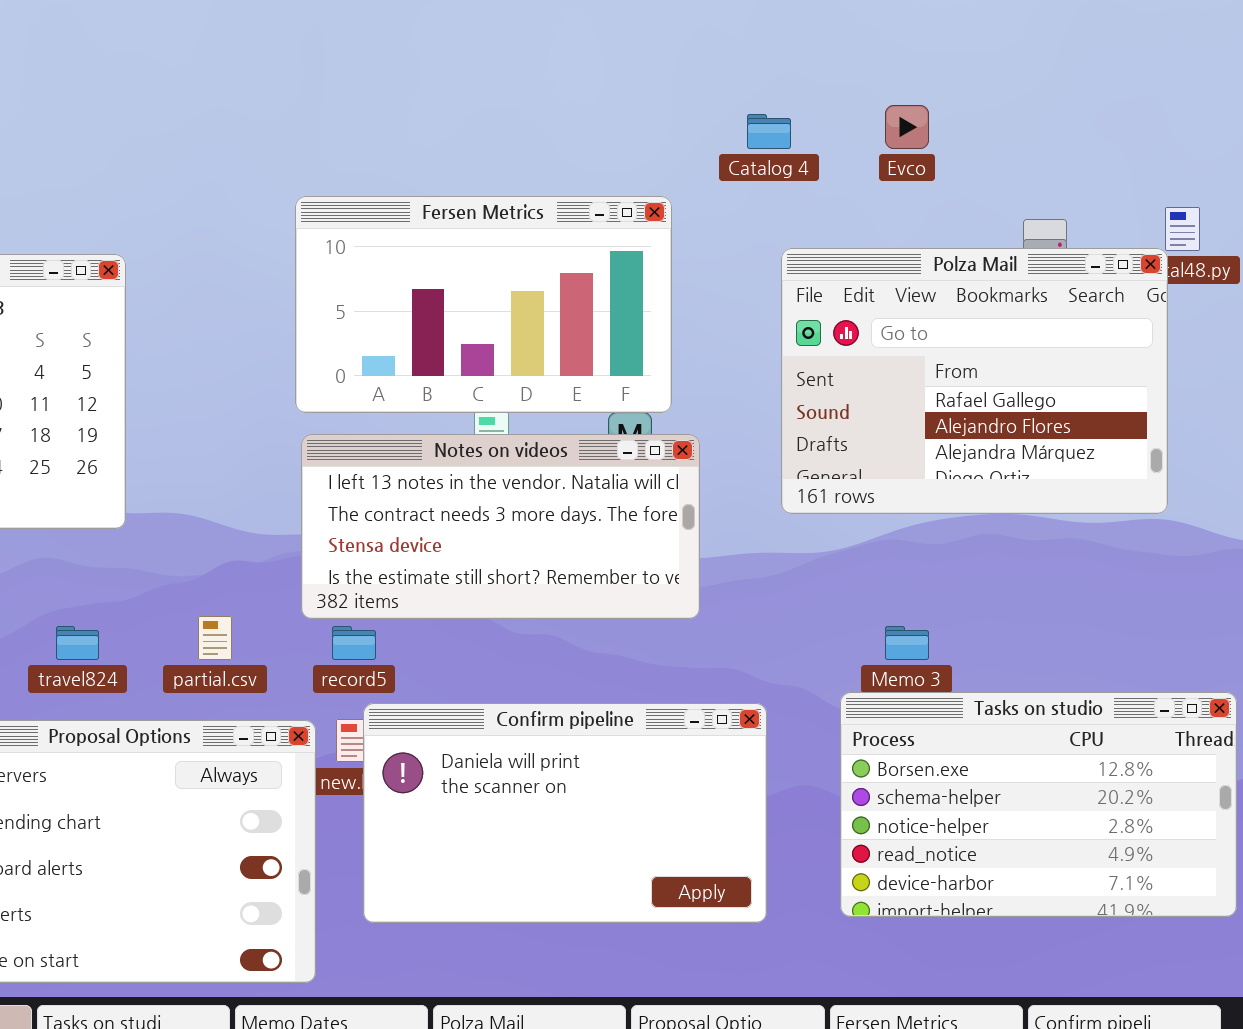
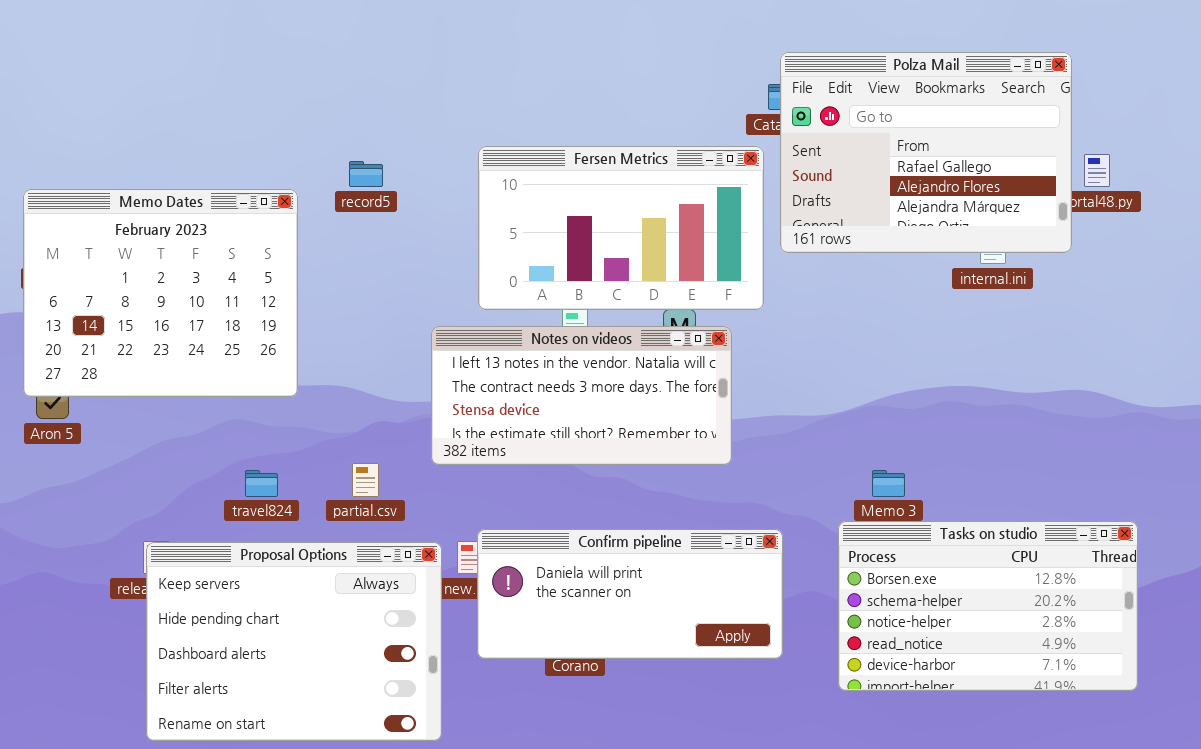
Fersen Metrics: [295,196,672,413] -> [478,146,764,310], moved
Polza Mail: [781,248,1168,514] -> [780,52,1072,253], moved
record5: [332,626,376,660] -> [349,161,383,187], moved
Confirm pipeline: [363,703,767,923] -> [477,529,783,659], resized

